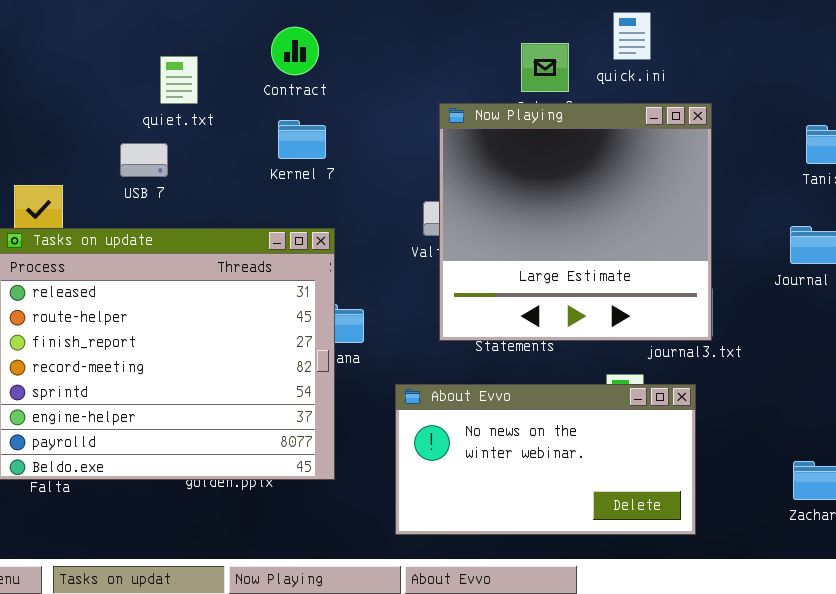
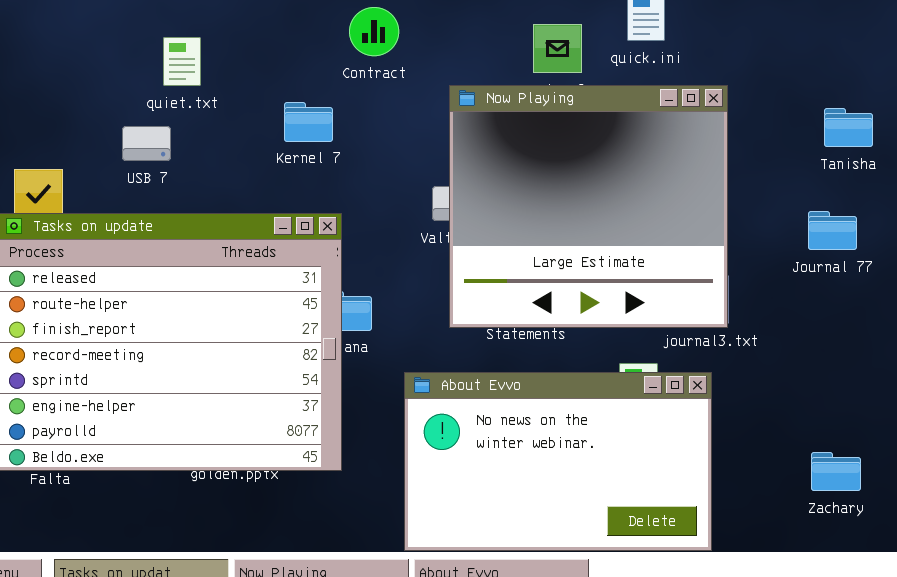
Contract: [271,27,319,75] -> [349,7,399,56], moved
About Evvo: [395,384,696,535] -> [404,372,712,551], resized

